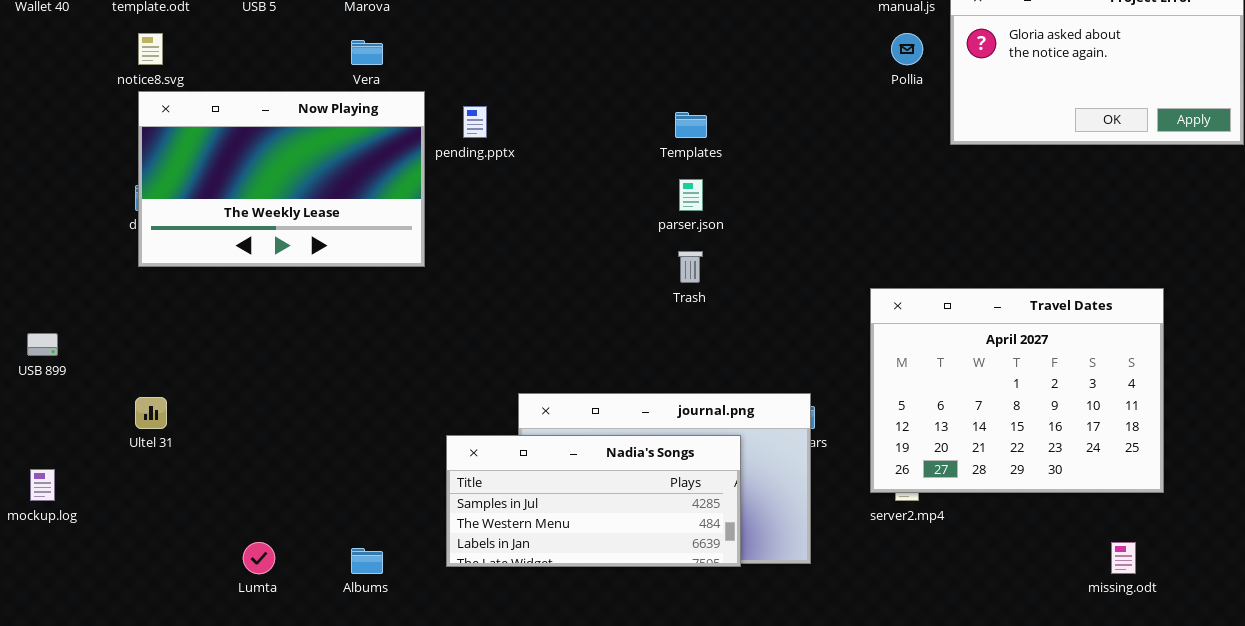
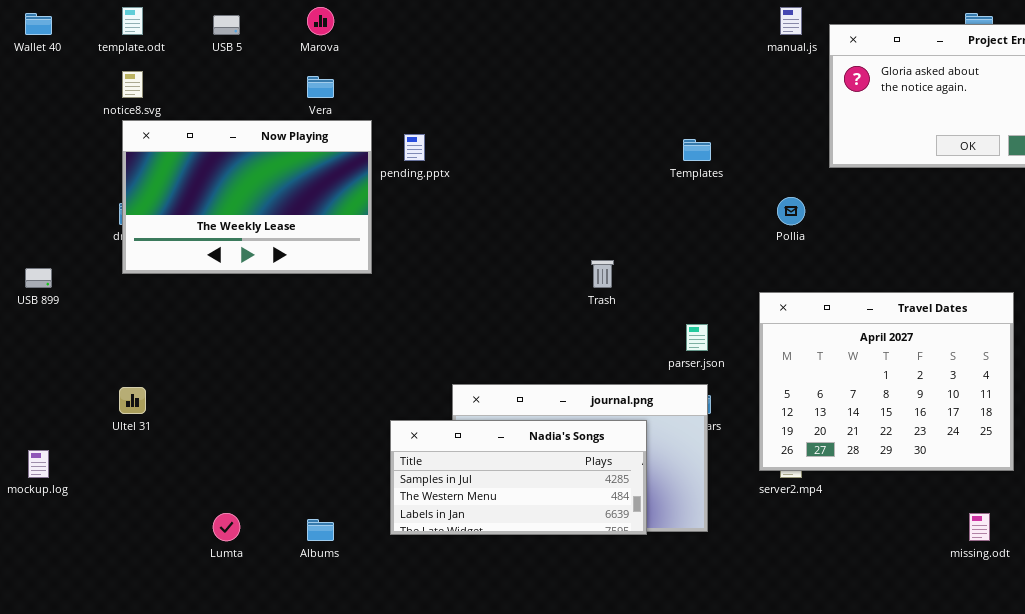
Pollia: [891,33,923,65] -> [777,197,805,225], moved
Templates: [675,112,707,138] -> [683,139,711,161], moved
parser.json: [679,179,703,211] -> [686,324,708,351], moved
USB 899: [27,333,58,356] -> [25,268,52,288], moved

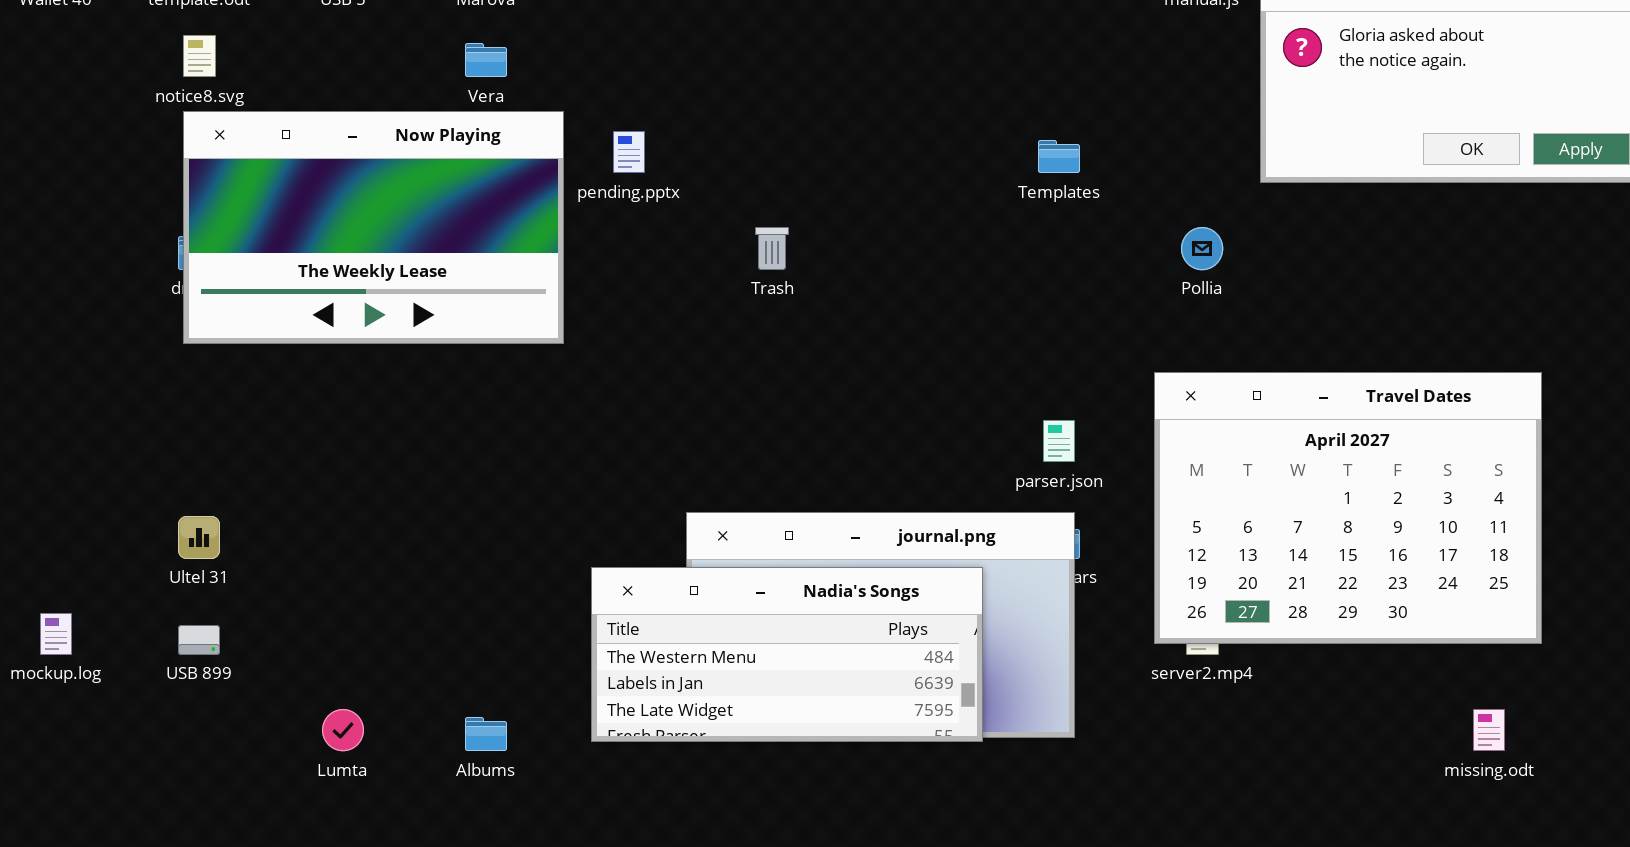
Trash: [591,260,614,288] -> [755,227,789,270], moved
USB 899: [25,268,52,288] -> [178,625,220,655], moved
Nadia's Songs: [390,420,647,535] -> [591,567,983,742], scrolled down 1 row

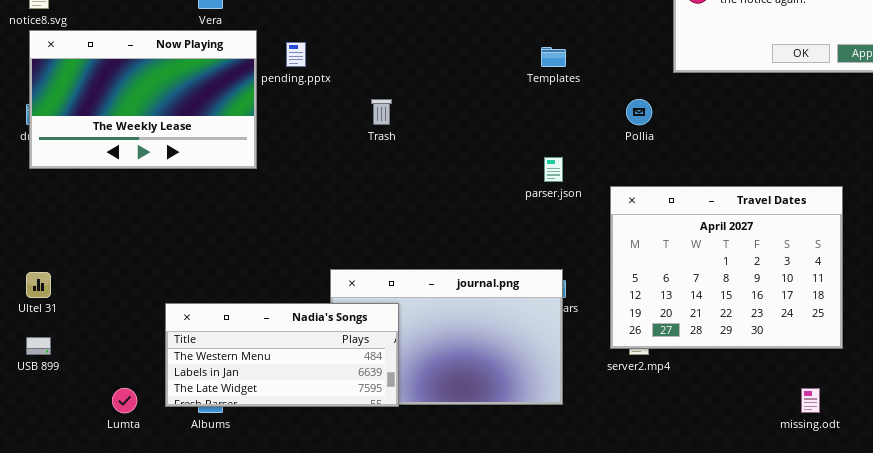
parser.json: [1043,420,1075,462] -> [544,157,563,182], moved
Nadia's Songs: [591,567,983,742] -> [165,303,399,407], moved

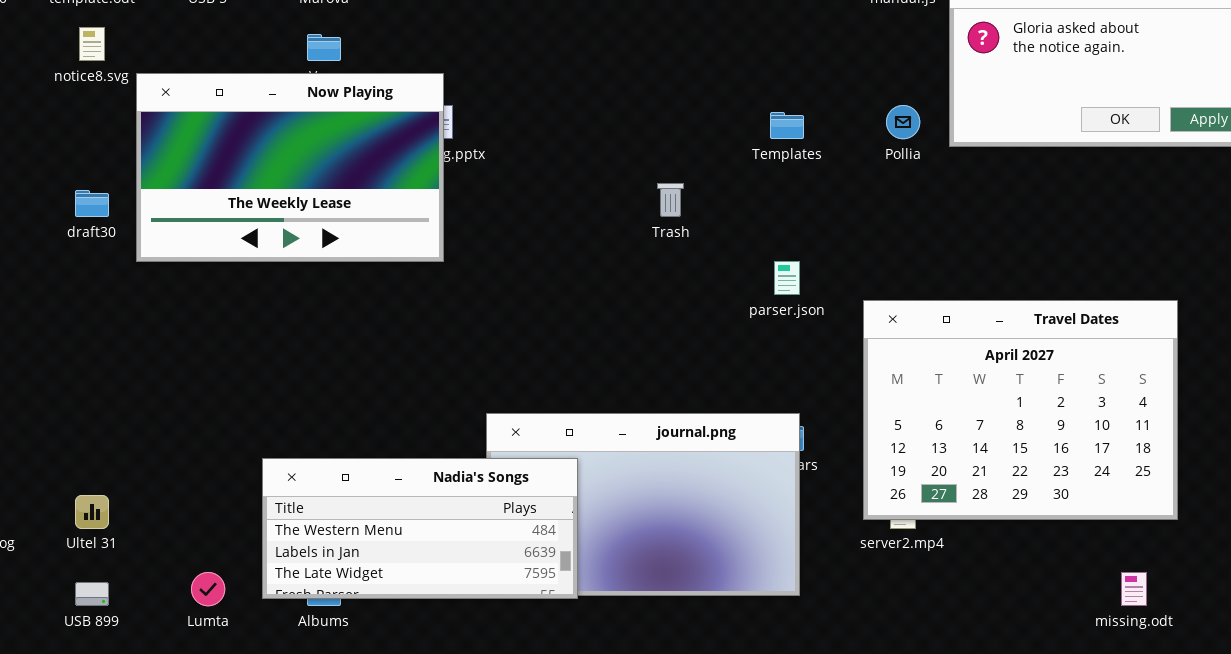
Now Playing: [29,30,257,169] -> [136,73,444,262], moved
Trash: [371,99,392,125] -> [657,183,684,217], moved
Pollia: [626,99,652,125] -> [886,105,920,139], moved
Ultel 31: [26,272,51,298] -> [75,495,109,529], moved
USB 899: [26,337,51,355] -> [75,582,109,606], moved

